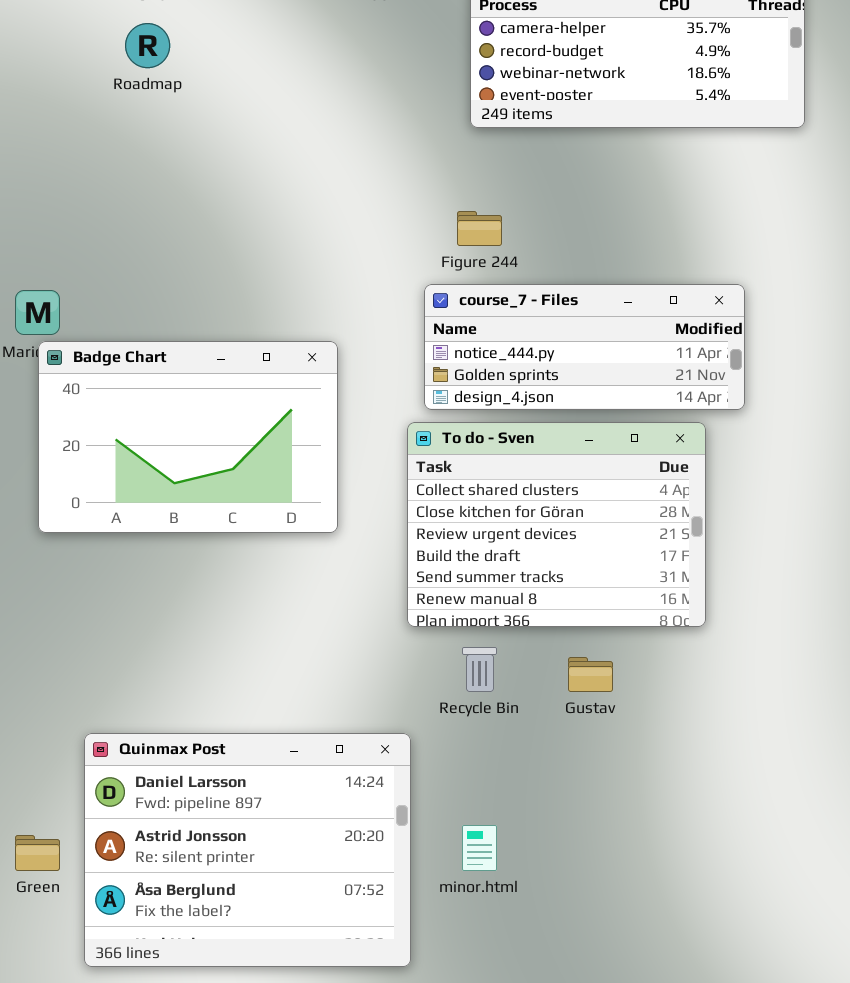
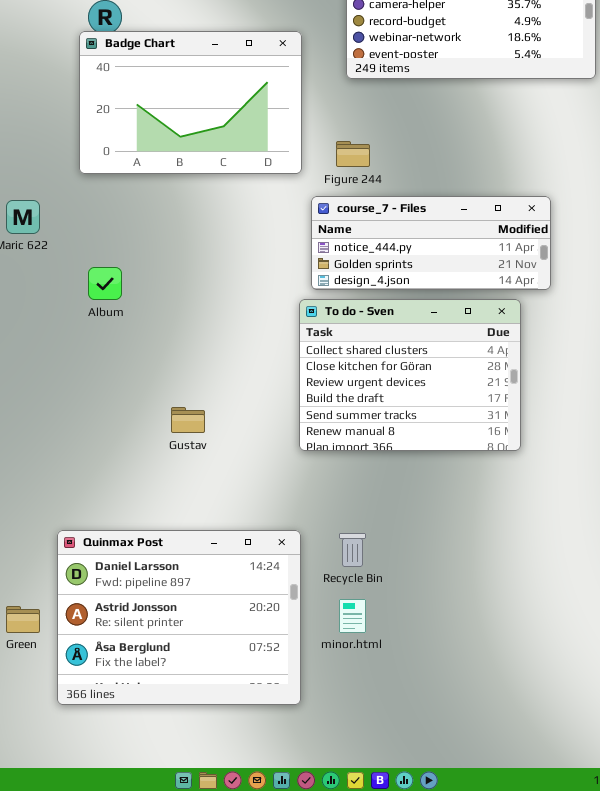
Badge Chart: [38,341,338,533] -> [79,31,302,174], moved
Recycle Bin: [462,647,497,692] -> [339,533,366,567], moved
Gustav: [568,657,613,692] -> [171,407,205,433], moved

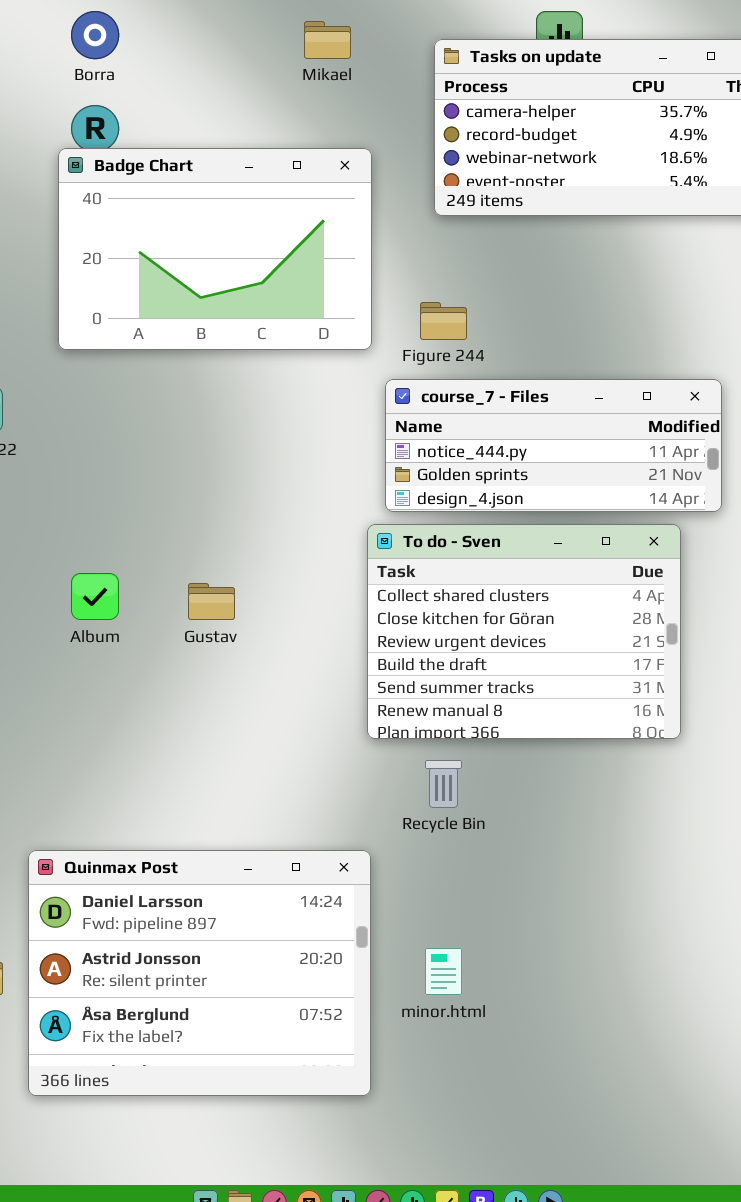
Album: [88,267,122,300] -> [71,573,119,620], moved
Gustav: [171,407,205,433] -> [188,583,235,620], moved
Recycle Bin: [339,533,366,567] -> [425,760,462,808], moved

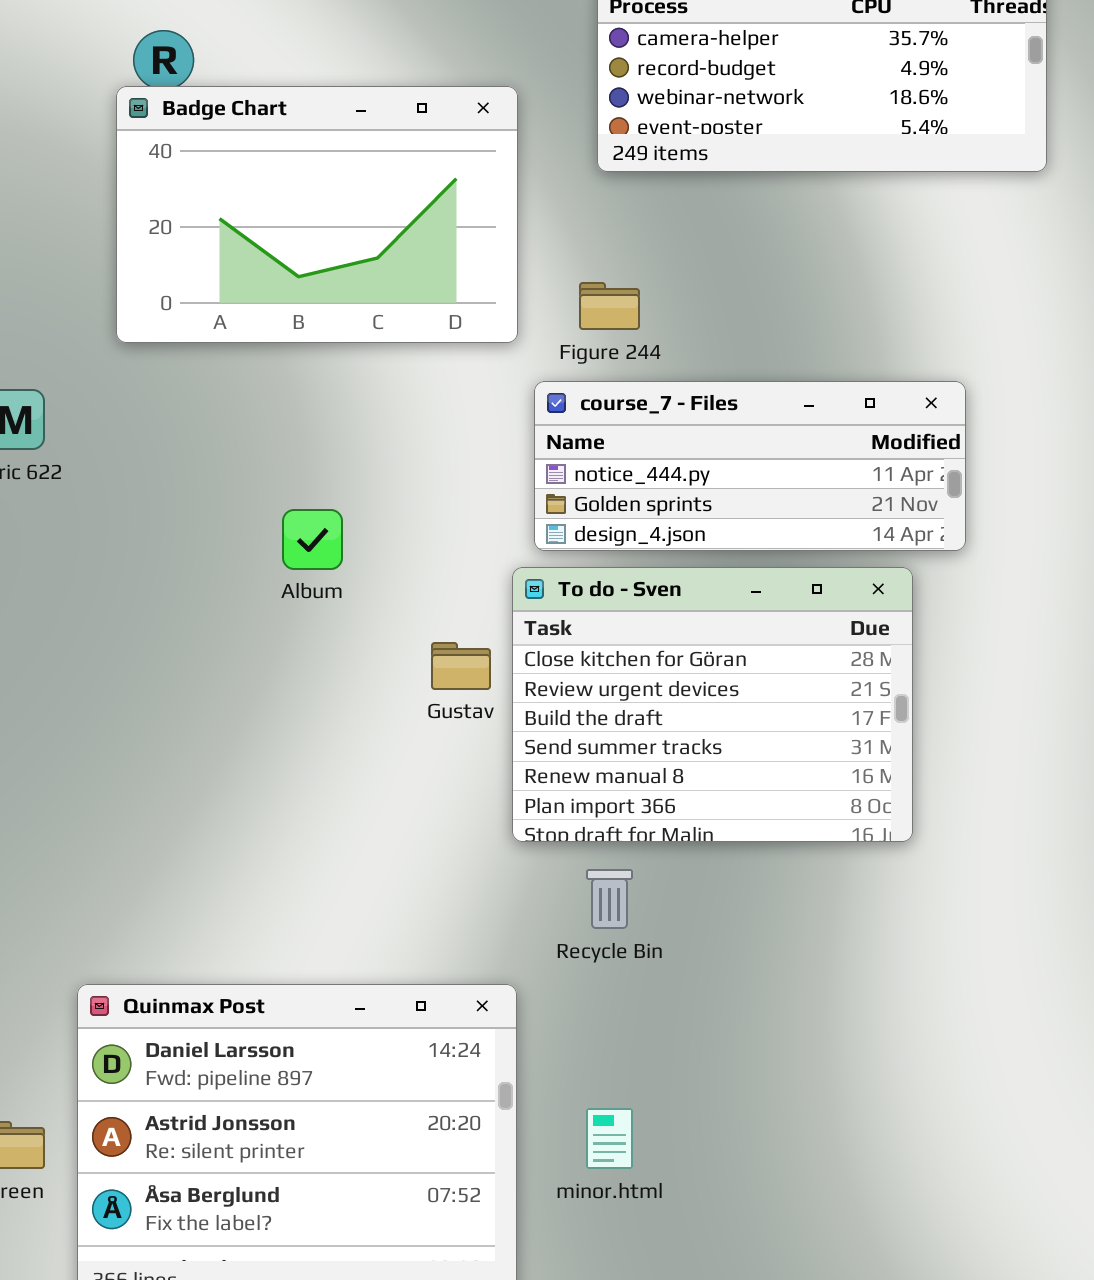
To do - Sven: [367,524,681,739] -> [512,567,913,842], scrolled down 1 row
Album: [71,573,119,620] -> [282,509,343,570], moved
Gustav: [188,583,235,620] -> [431,642,491,690], moved

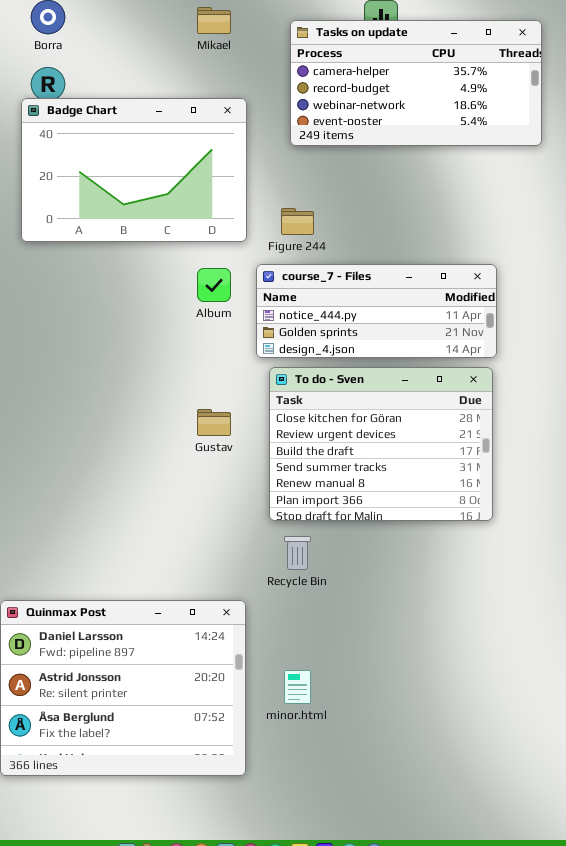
Album: [282,509,343,570] -> [197,268,231,302], moved
To do - Sven: [512,567,913,842] -> [269,367,493,521], moved

